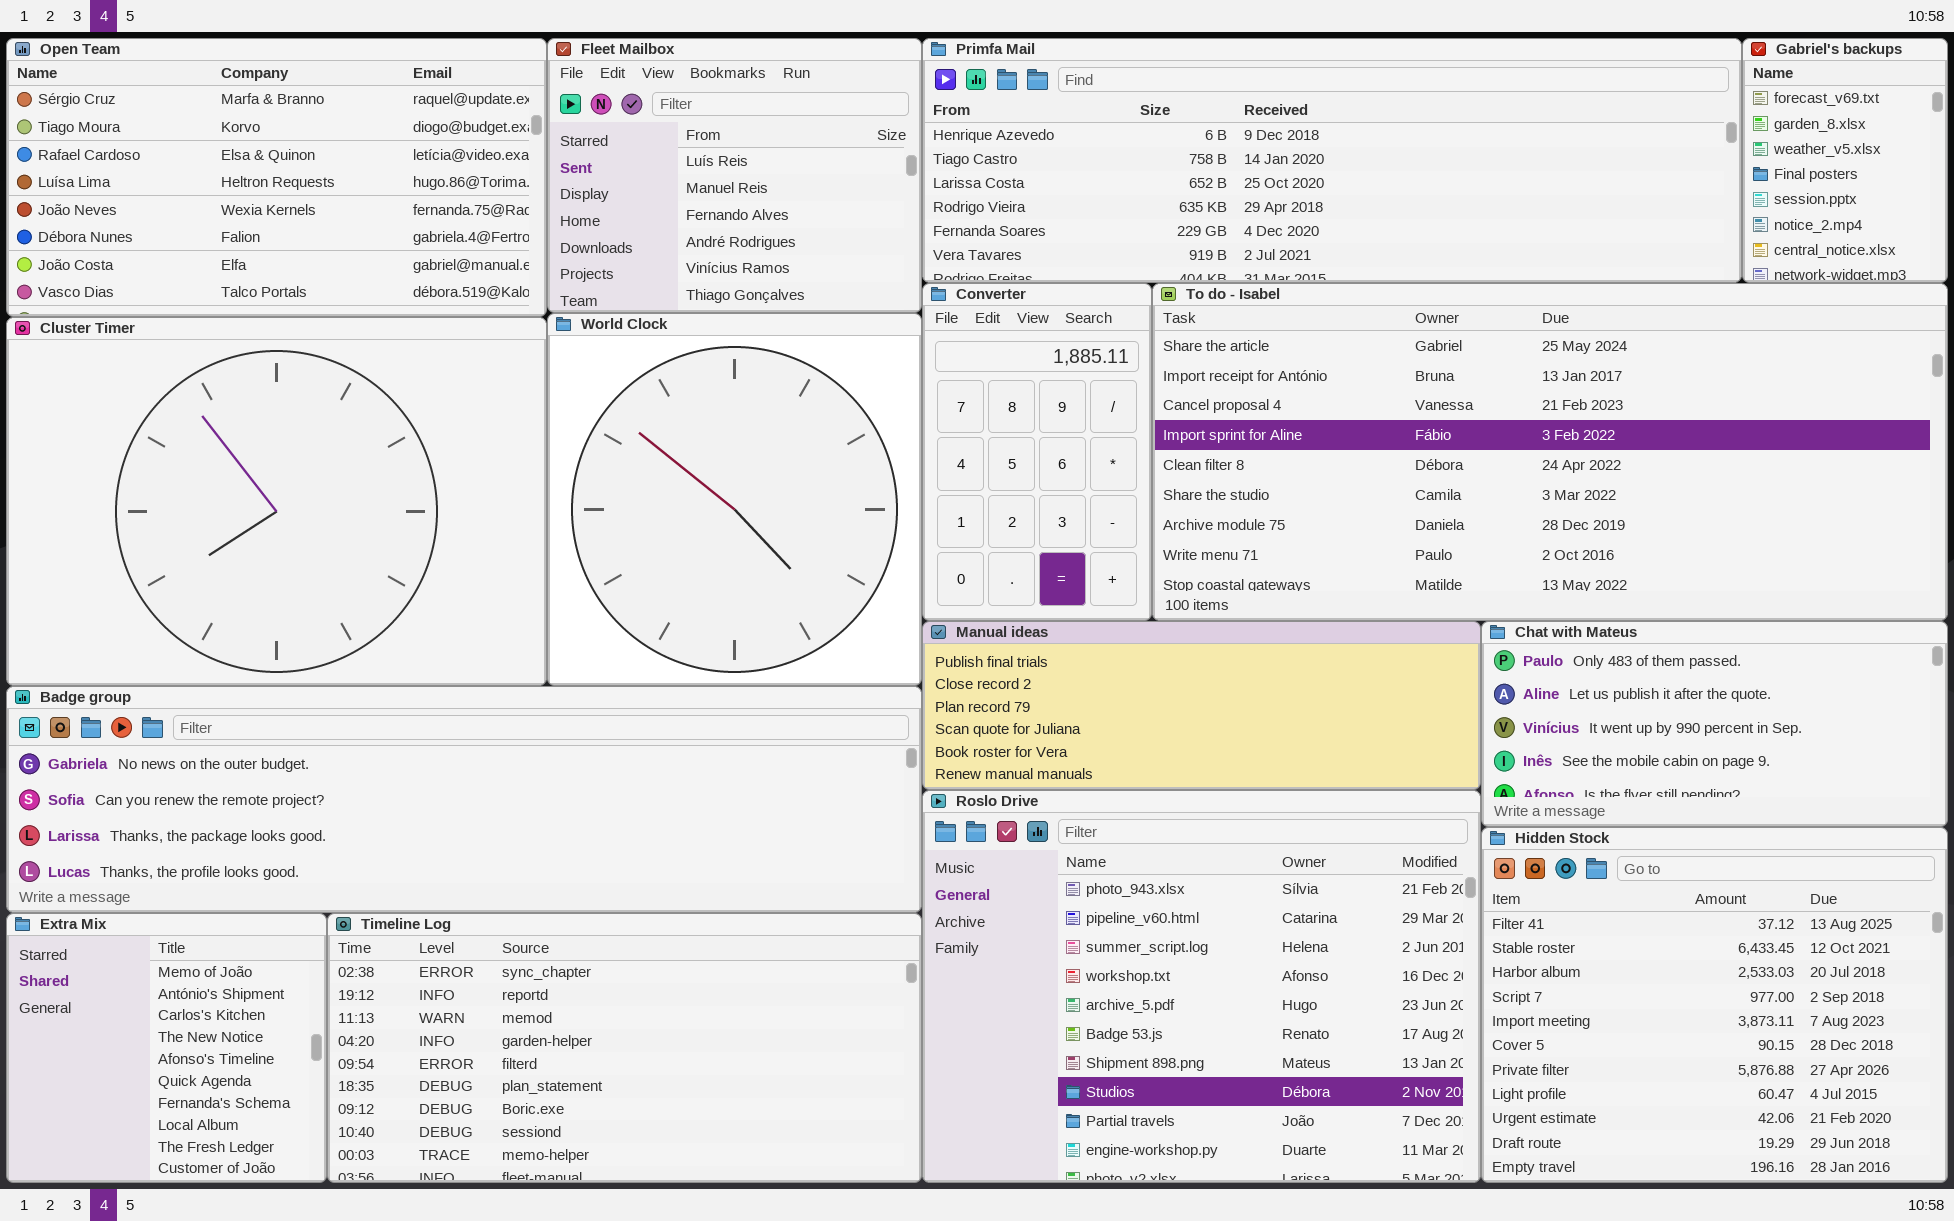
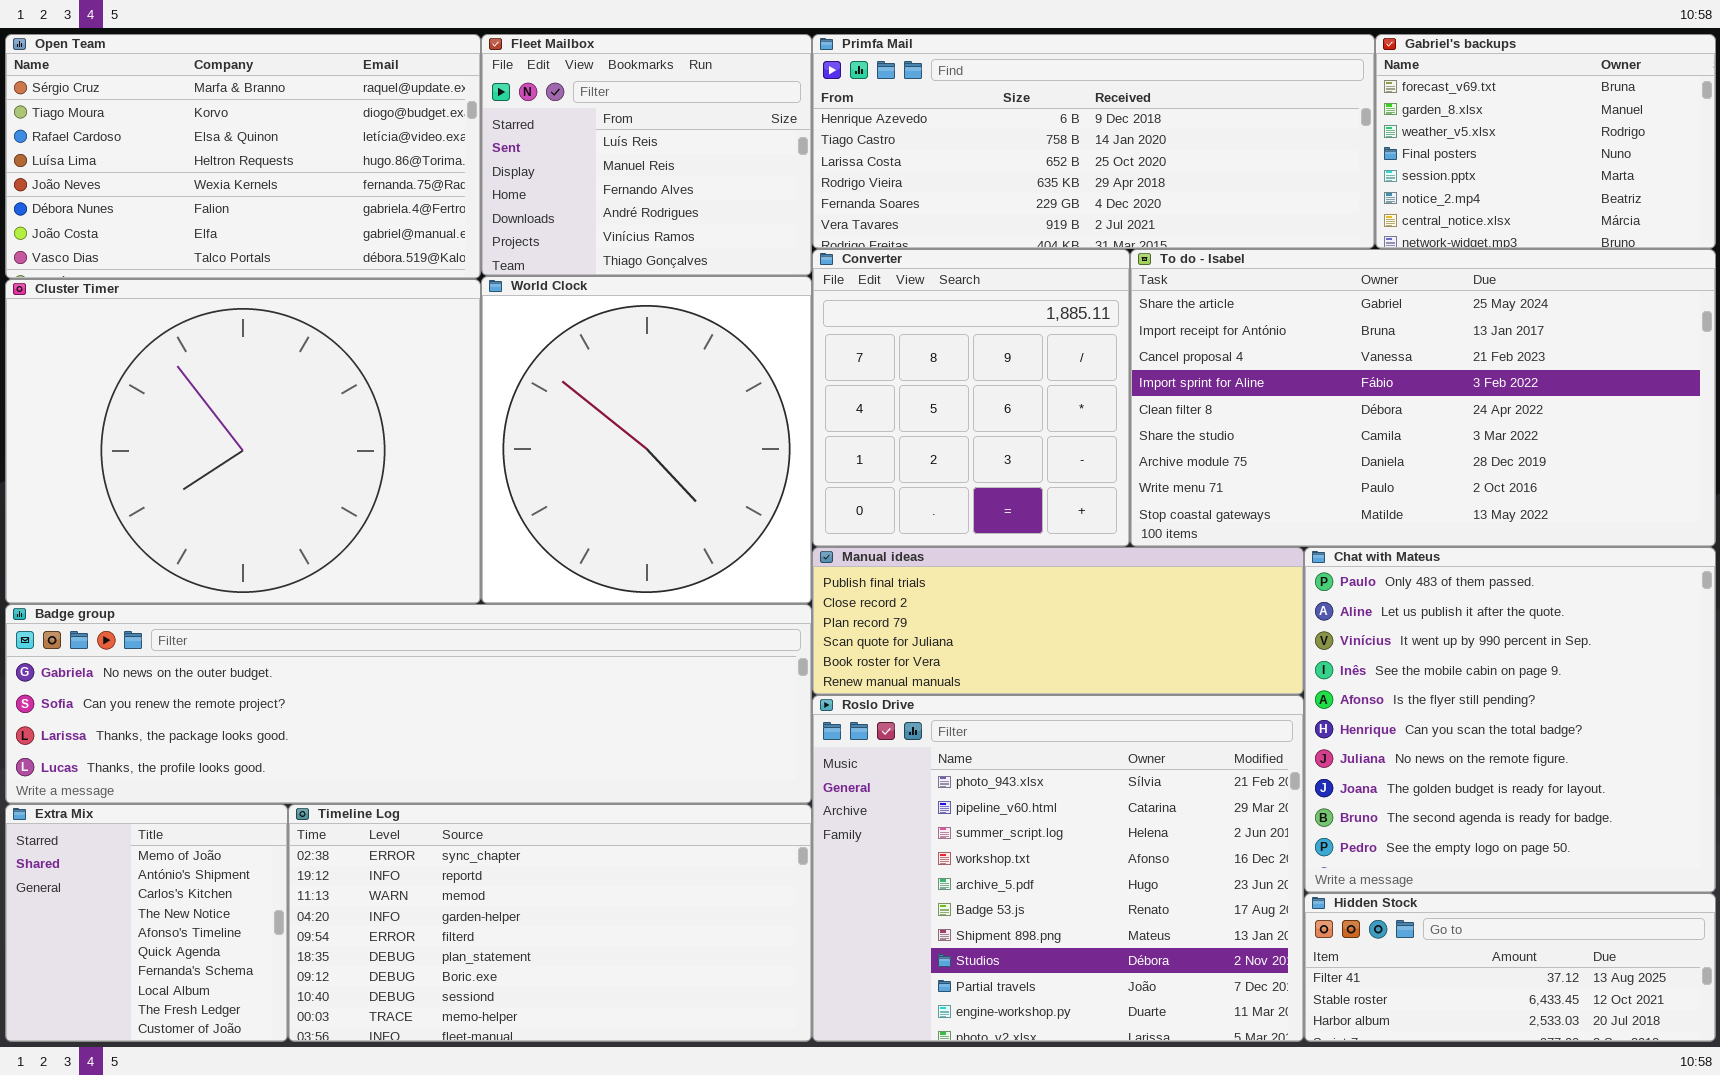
Primfa Mail: [922,38,1742,283] -> [812,34,1375,249], resized
Gabriel's backups: [1742,38,1948,283] -> [1375,34,1716,249], resized
Converter: [922,283,1152,621] -> [812,249,1130,547], resized
To do - Isabel: [1152,283,1948,621] -> [1130,249,1716,547], resized
Chat with Mateus: [1481,621,1948,827] -> [1304,547,1716,893], resized
Hidden Stock: [1481,827,1948,1183] -> [1304,893,1716,1042], resized

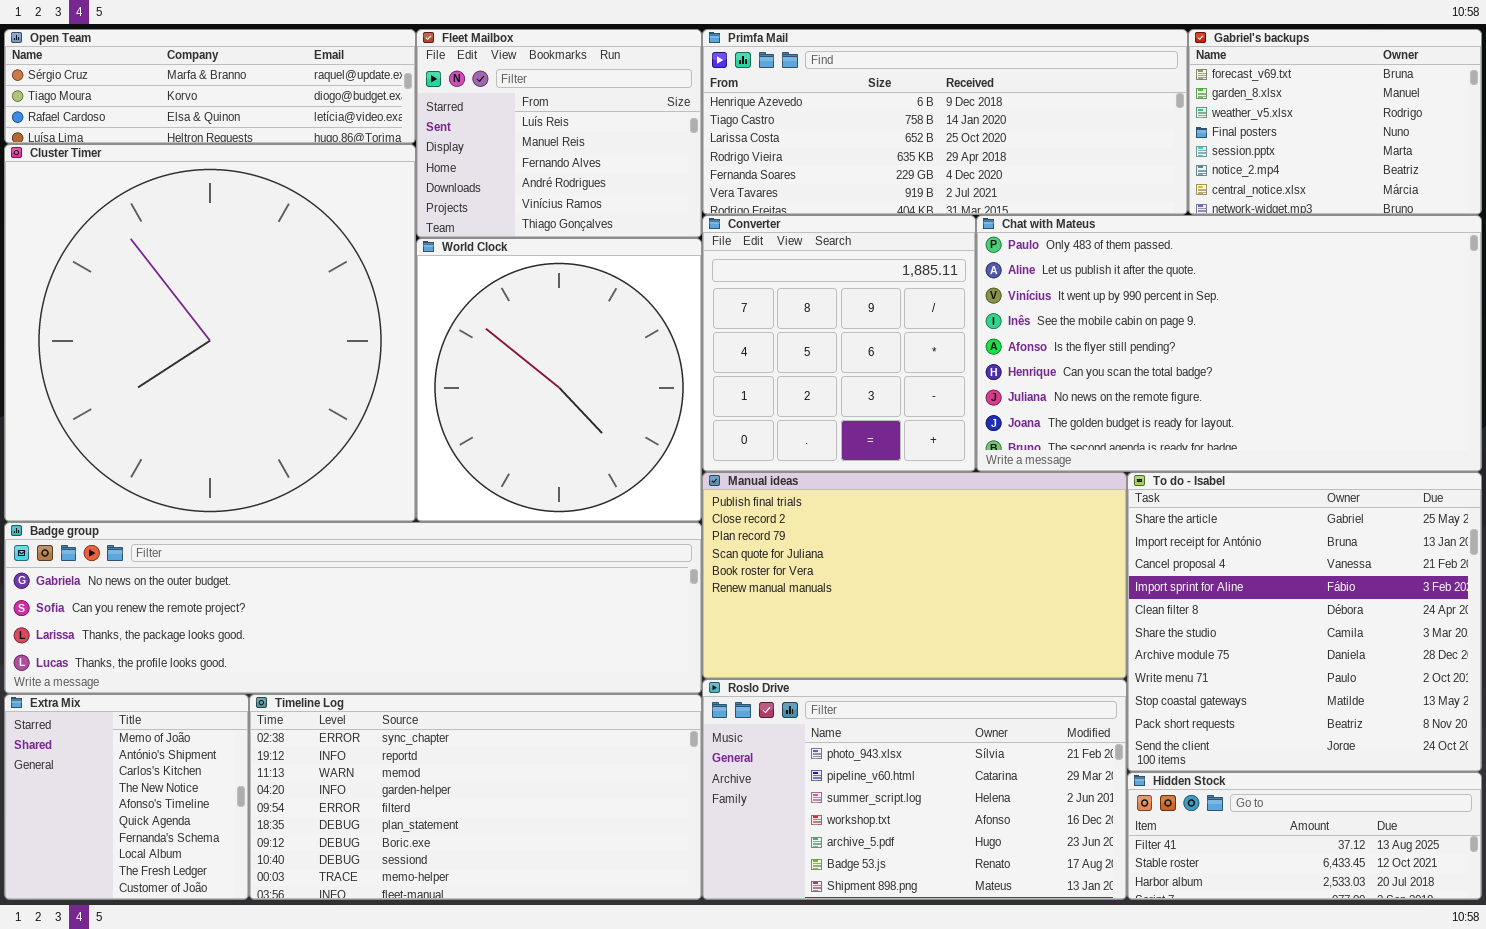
Open Team: [5,34,481,279] -> [4,29,416,144], resized
To do - Isabel: [1130,249,1716,547] -> [1127,472,1482,772], moved, resized
Cluster Timer: [5,279,481,604] -> [4,144,416,522], resized
Manual ideas: [812,547,1304,695] -> [702,472,1127,679], resized
Chat with Mateus: [1304,547,1716,893] -> [976,215,1482,472], moved, resized
Roslo Drive: [812,695,1304,1042] -> [702,679,1127,900], resized

